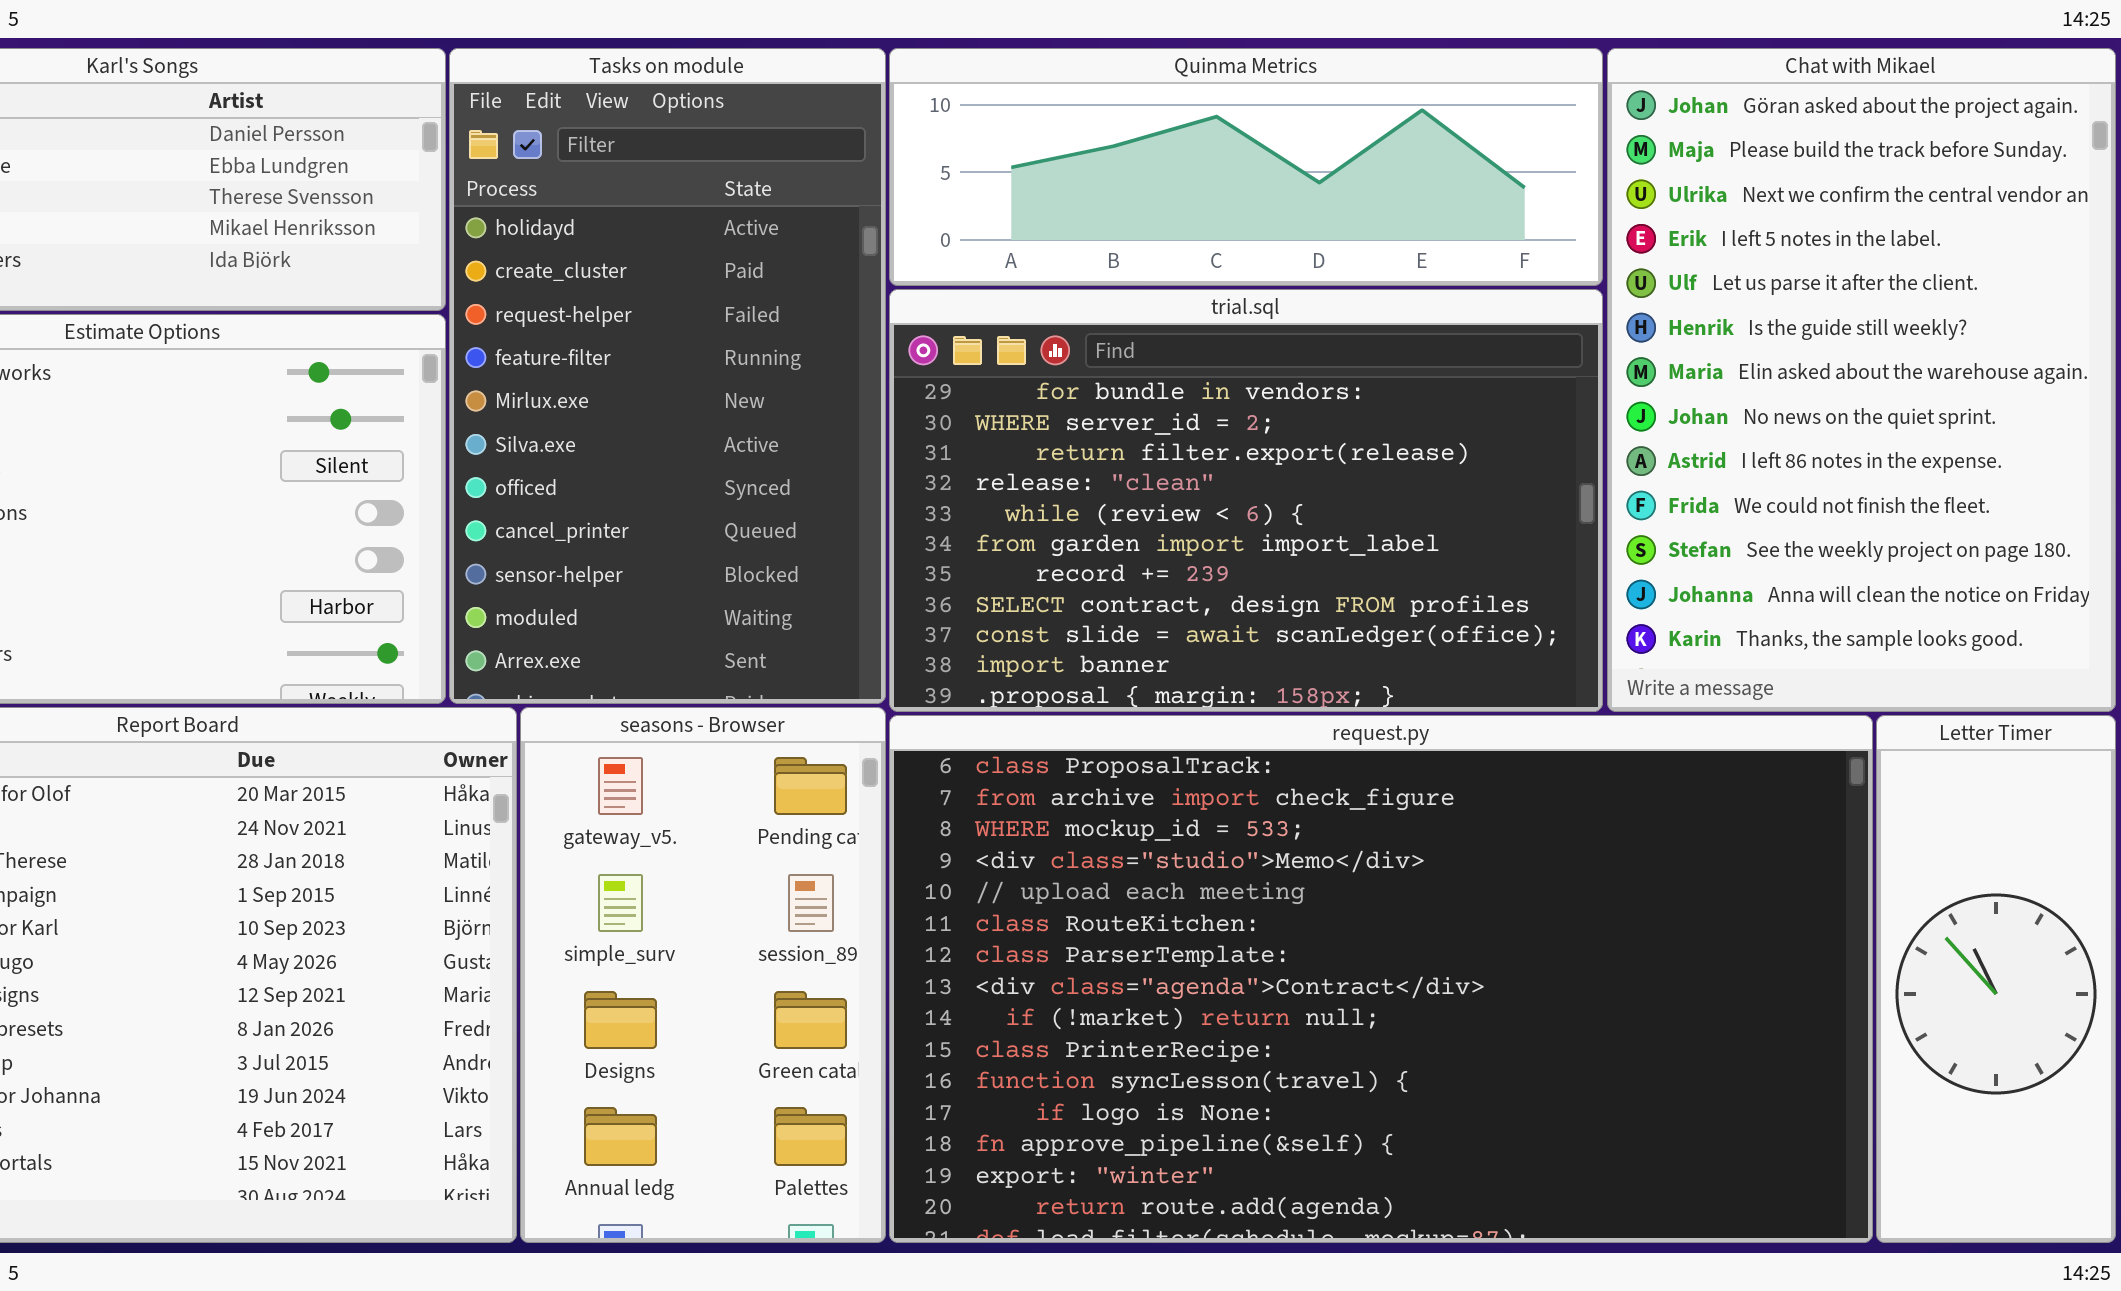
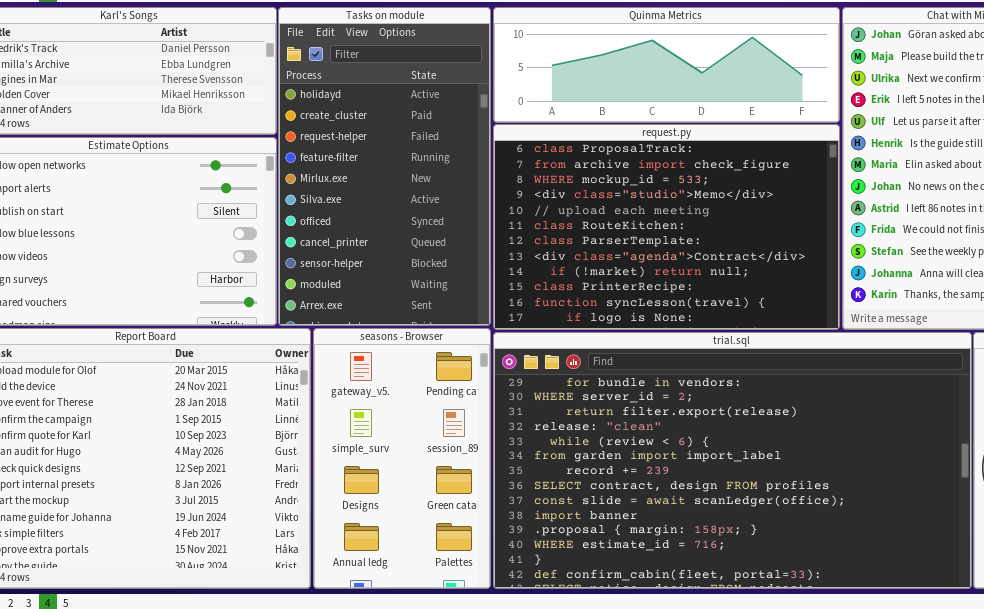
trial.sql: [889,289,1603,712] -> [493,332,972,589], moved, resized
request.py: [889,715,1873,1243] -> [493,124,840,330], moved, resized

